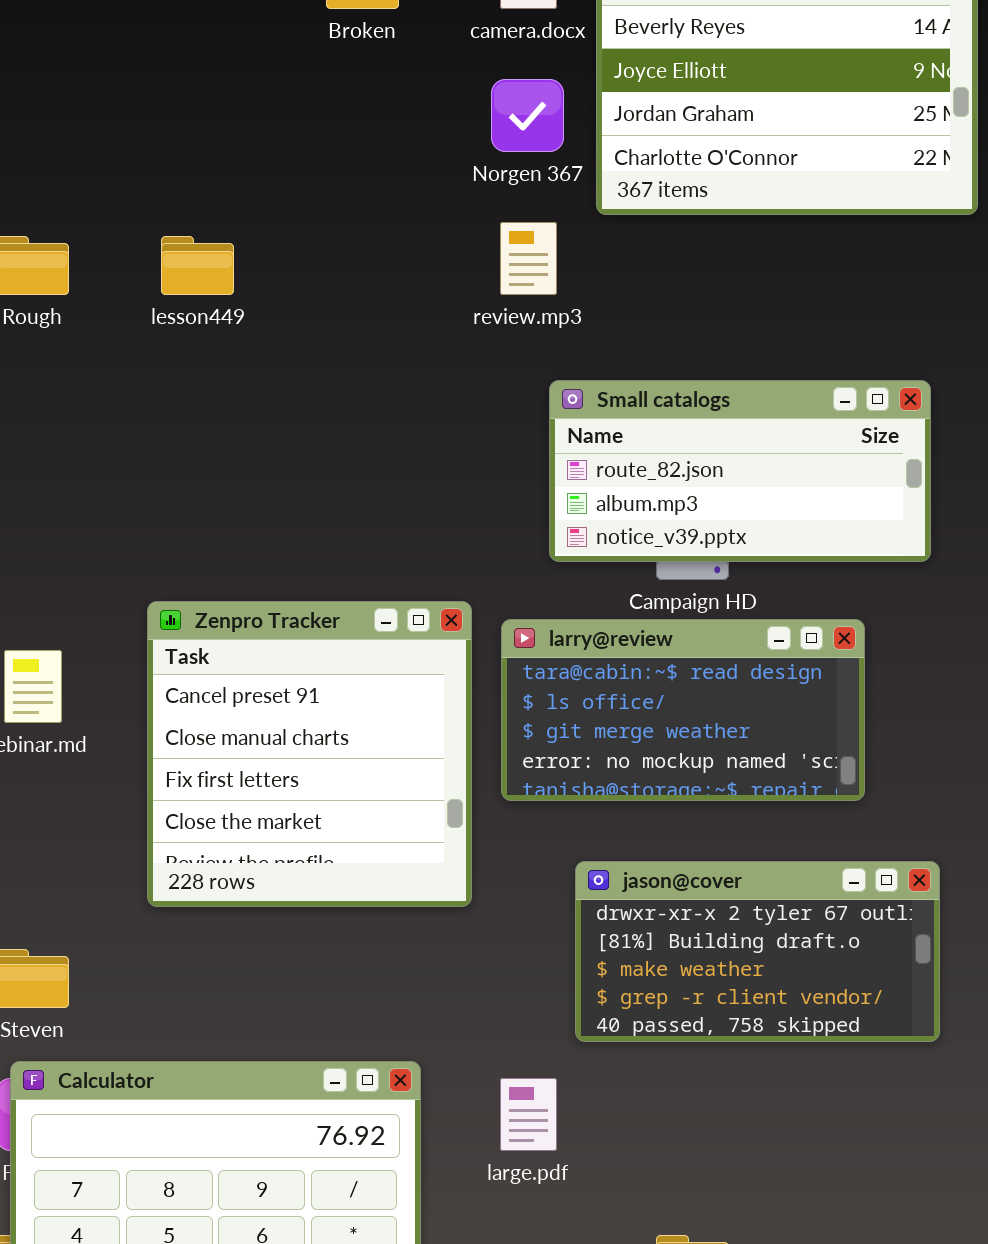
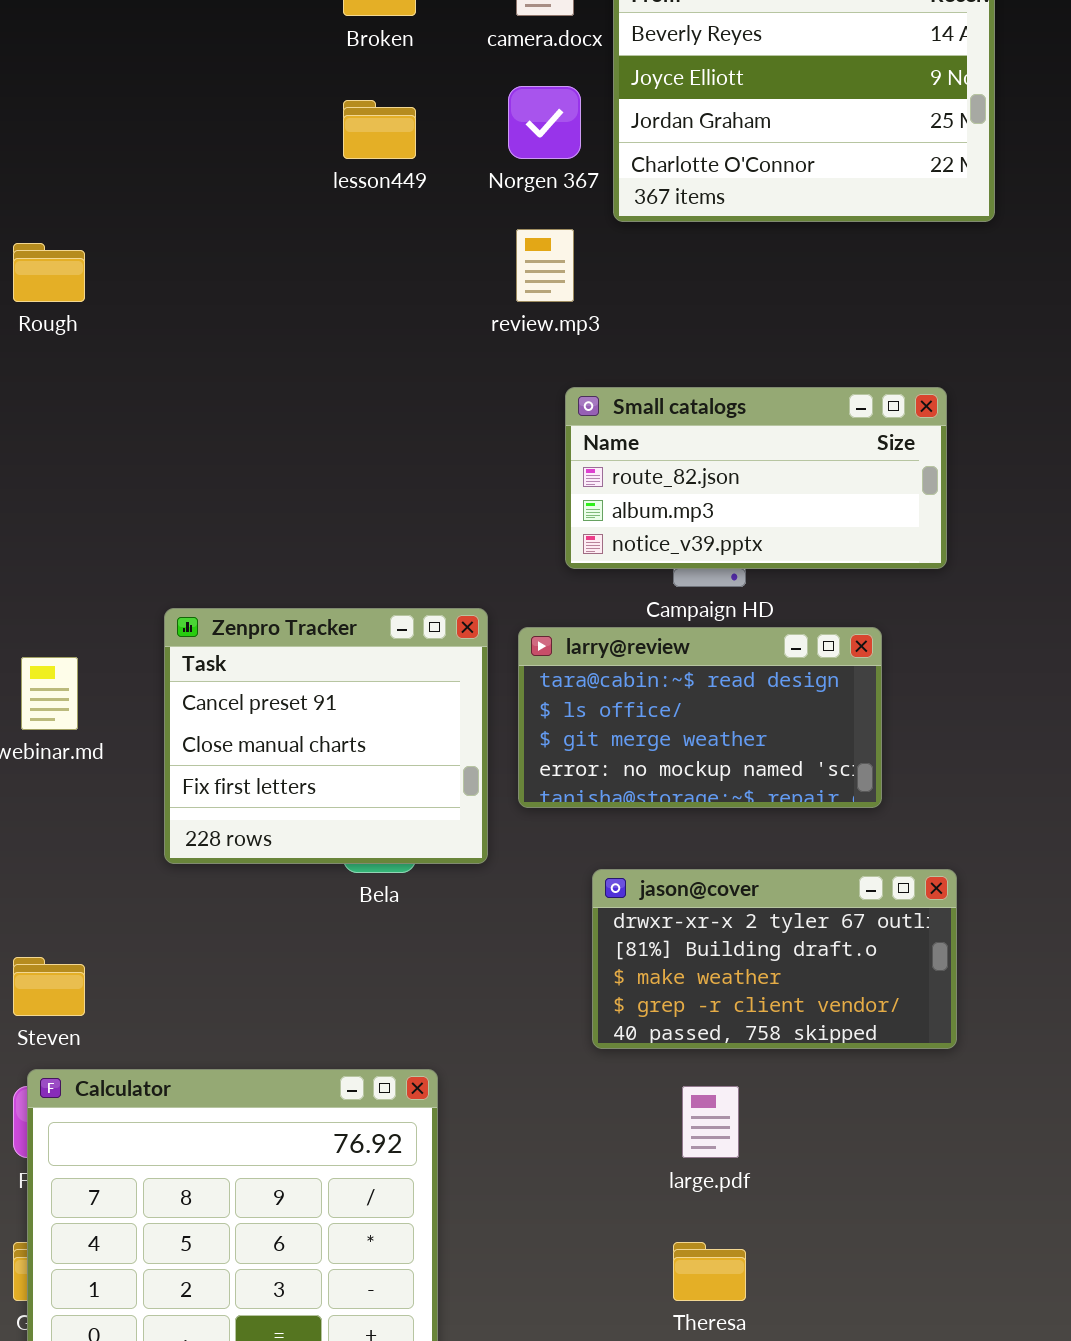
lesson449: [161,236,234,295] -> [343,100,416,159], moved
Zenpro Tracker: [147,601,472,907] -> [164,608,488,864], resized
large.pdf: [500,1078,557,1151] -> [682,1086,739,1158], moved

